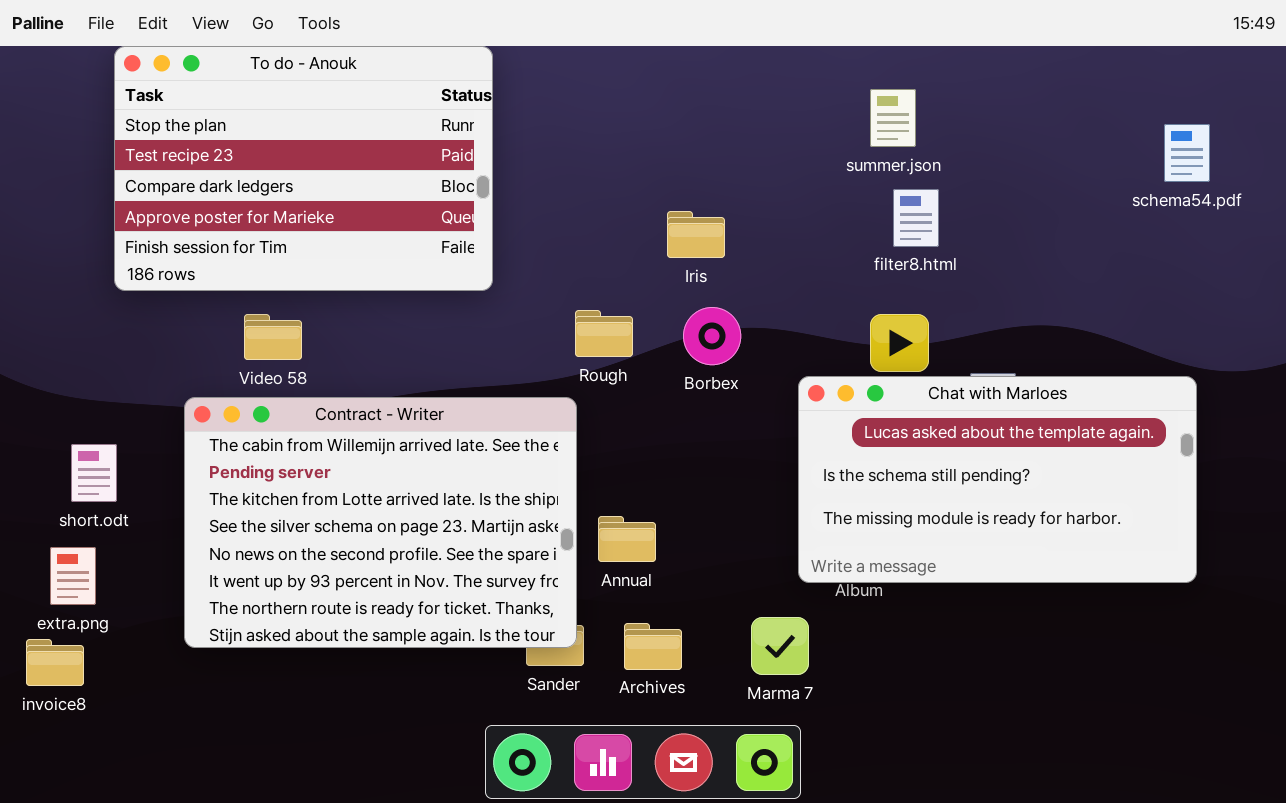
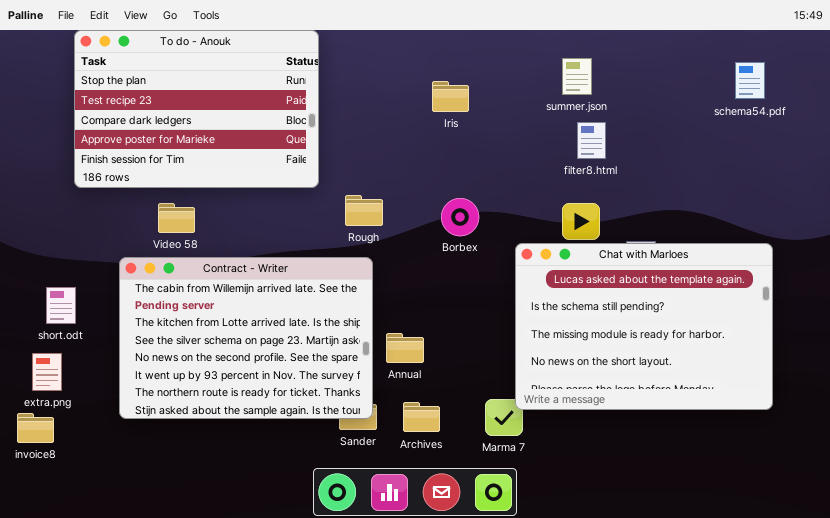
schema54.pdf: [1164,124,1210,182] -> [735,62,765,99], moved
Iris: [667,211,725,258] -> [432,81,469,112], moved
Rough: [575,310,633,357] -> [345,195,383,226], moved
Chat with Marloes: [798,376,1197,583] -> [515,243,773,410], resized

